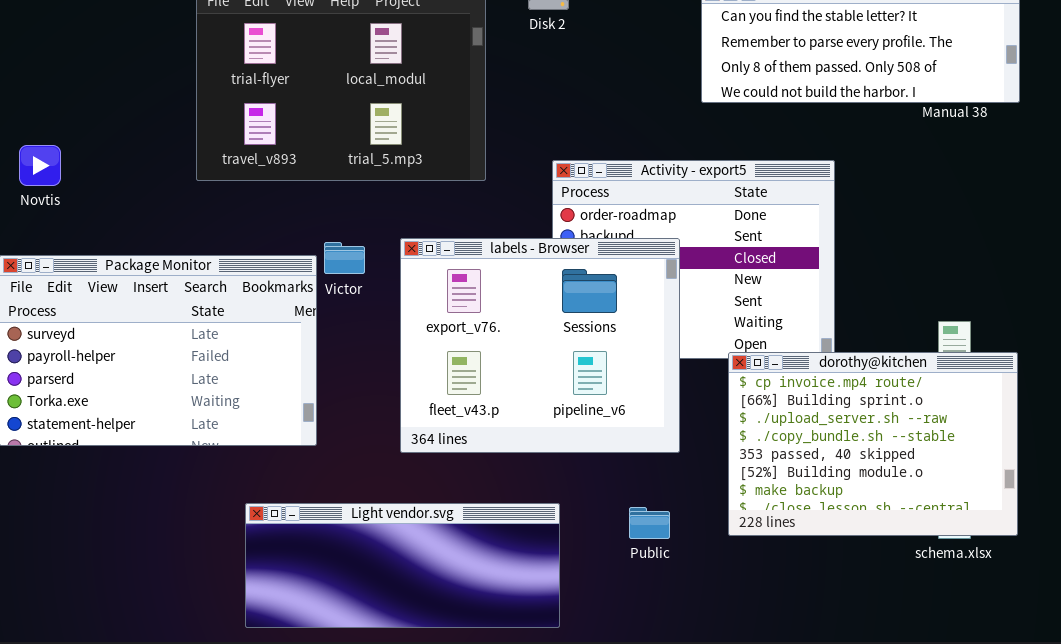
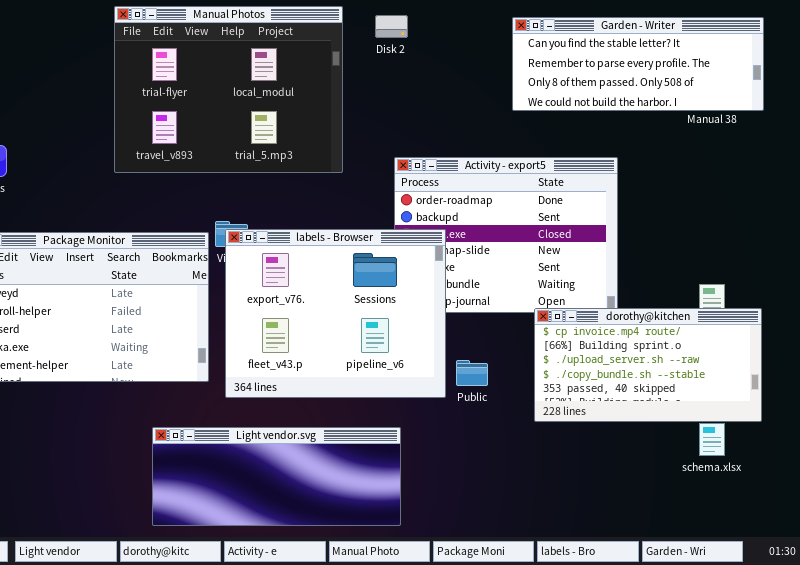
labels - Browser: [400,238,680,453] -> [225,229,446,398], moved
dorothy@kitchen: [728,352,1018,536] -> [534,308,762,422], resized
Public: [629,507,670,539] -> [456,360,488,386], moved

